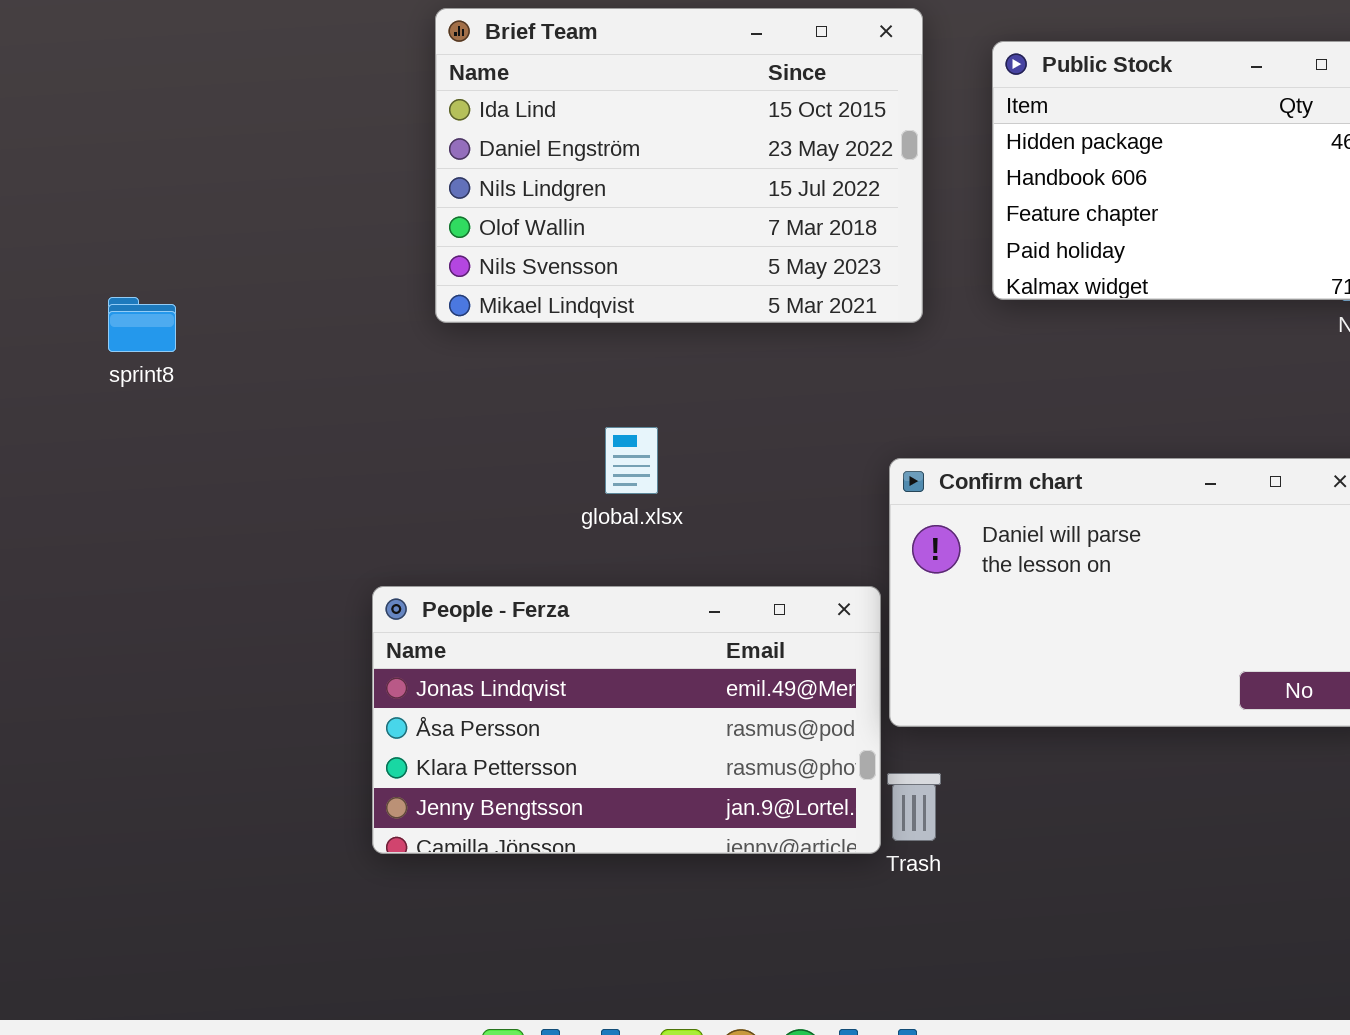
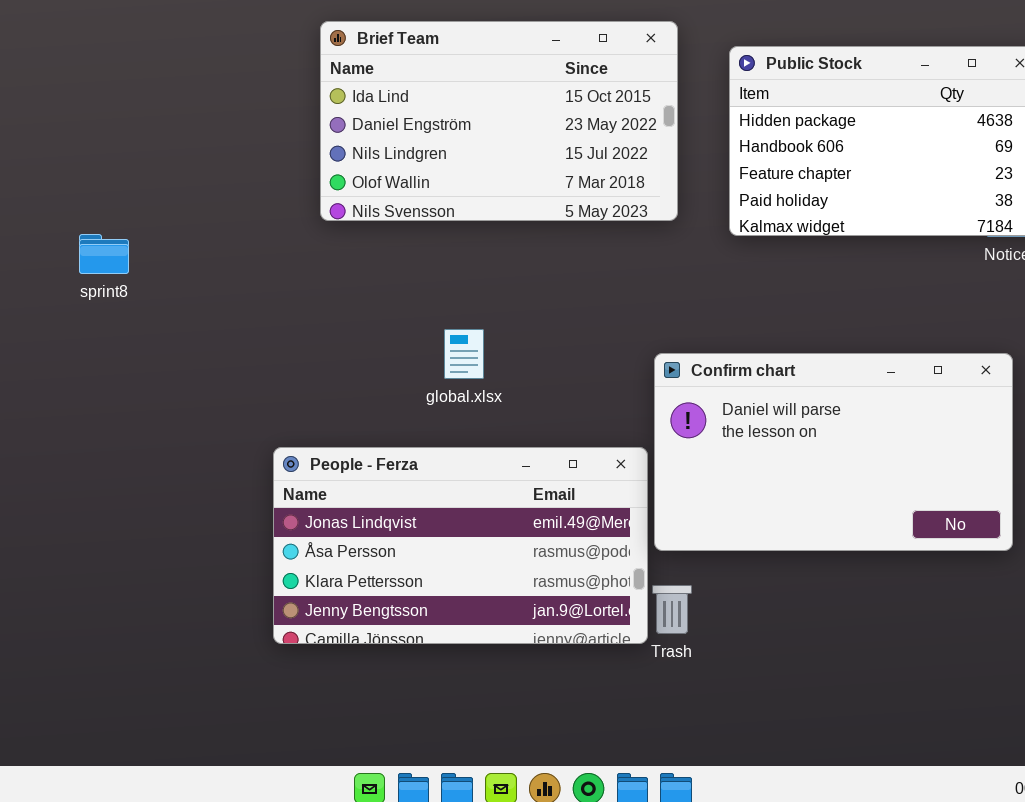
Brief Team: [435,8,923,323] -> [320,21,678,221], resized

